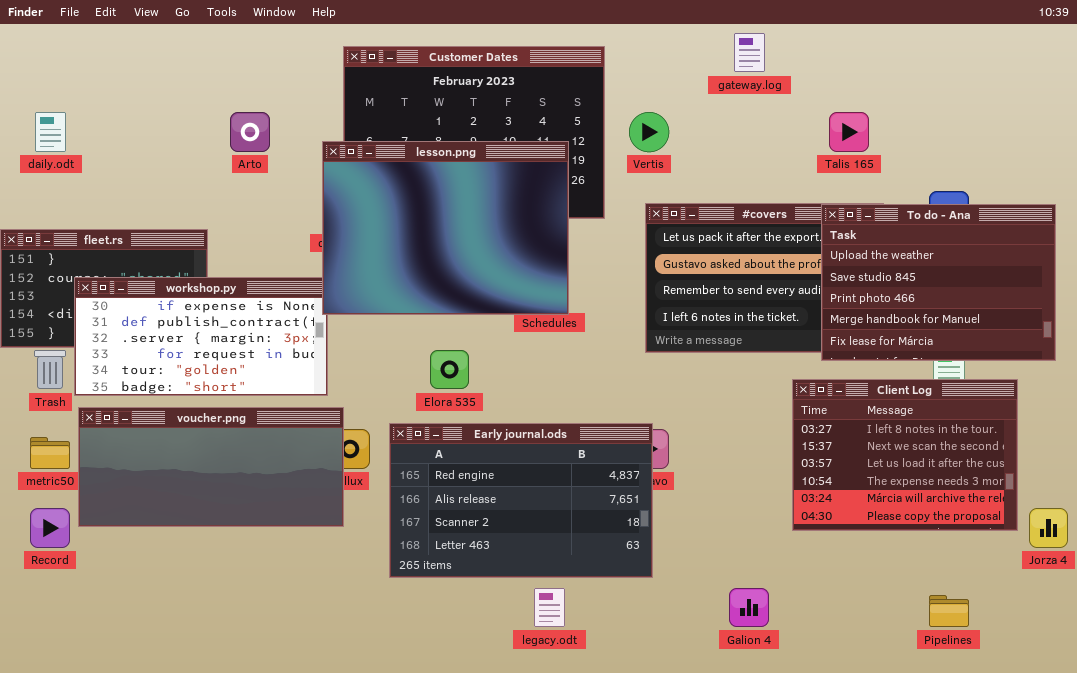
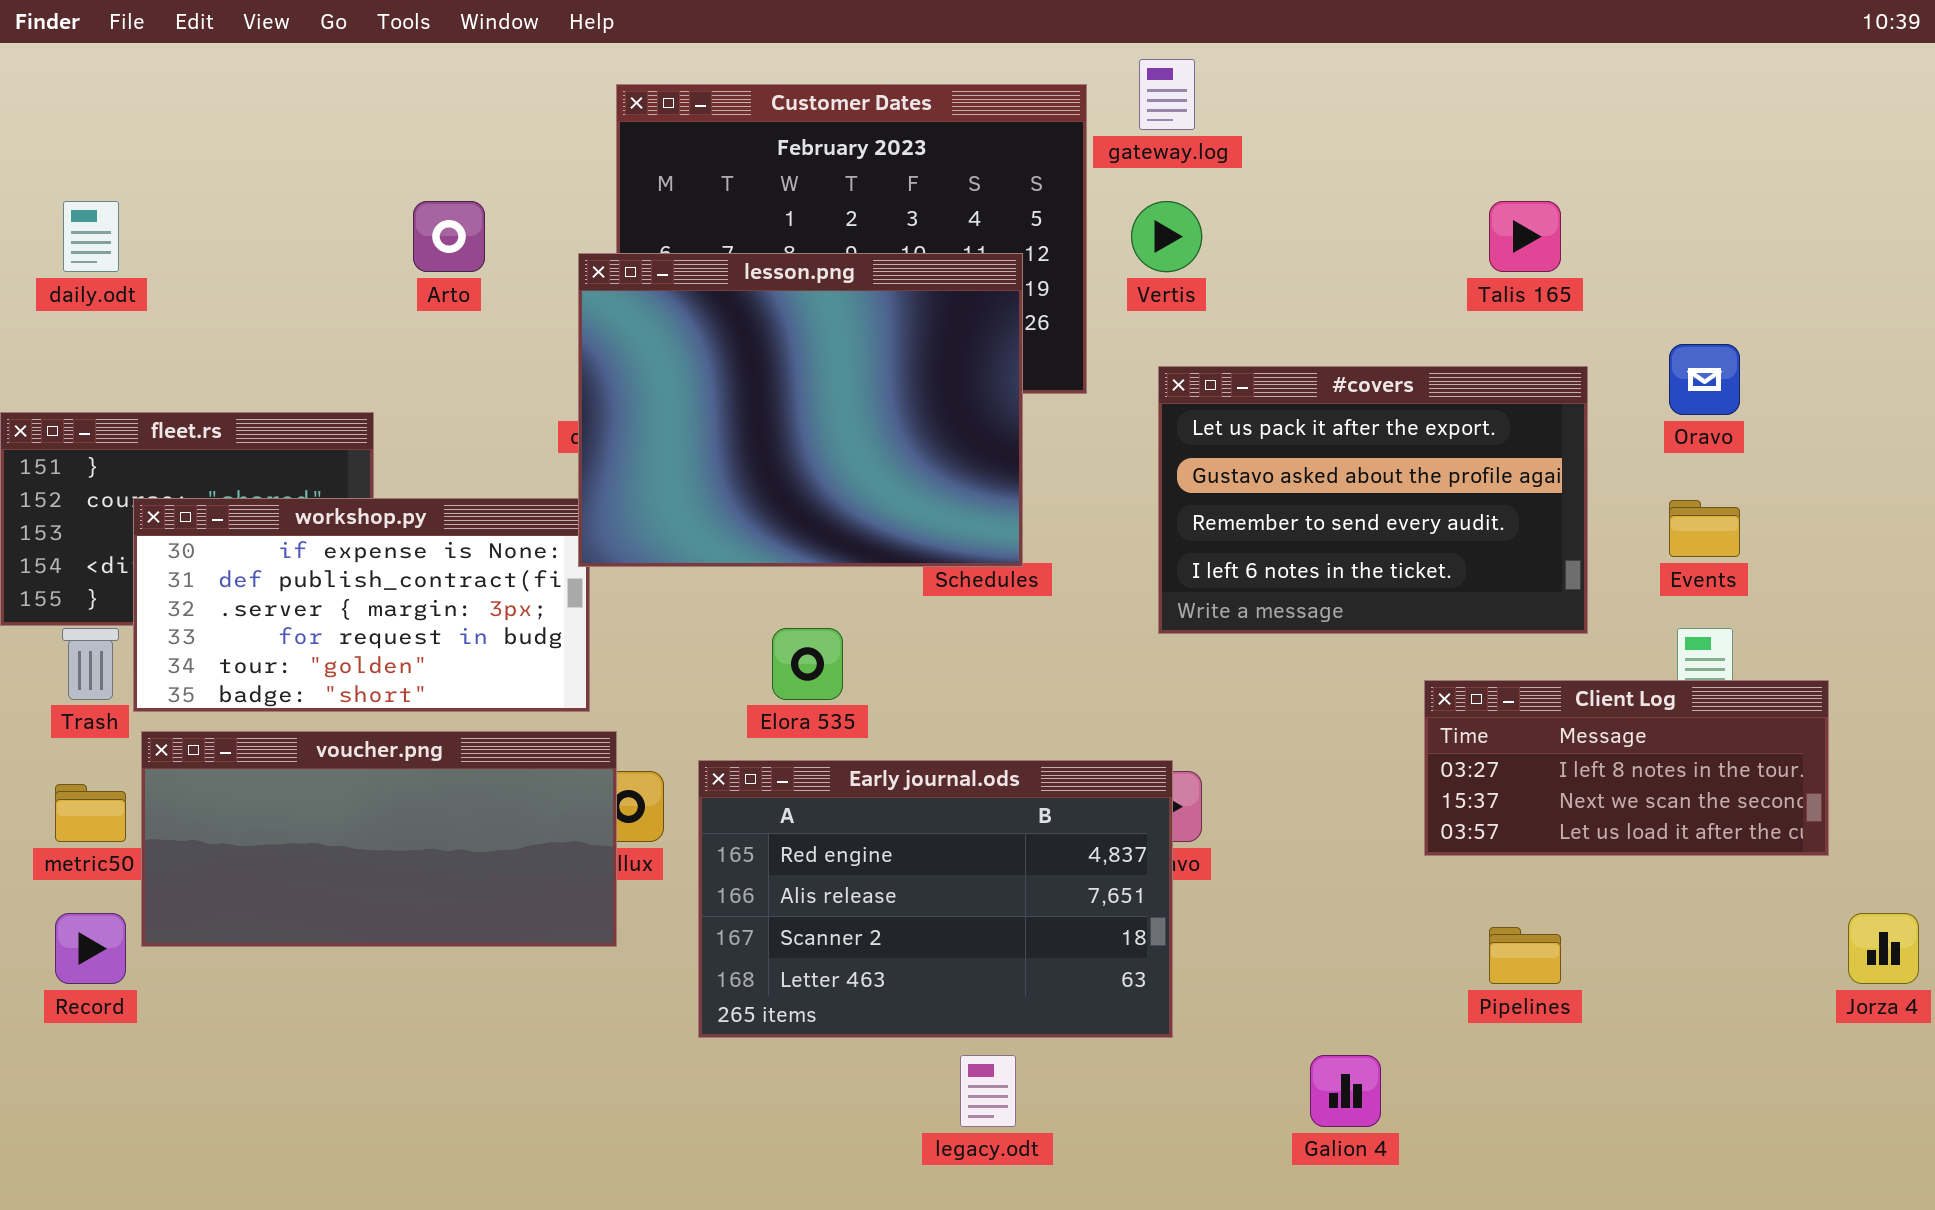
gateway.log: [734,33,765,72] -> [1139,59,1195,130], moved
To do - Ana: [821,204,1056,361] -> none, closed
Client Log: [792,379,1018,531] -> [1424,680,1829,856], resized
Pipelines: [929,595,969,627] -> [1489,927,1561,984], moved

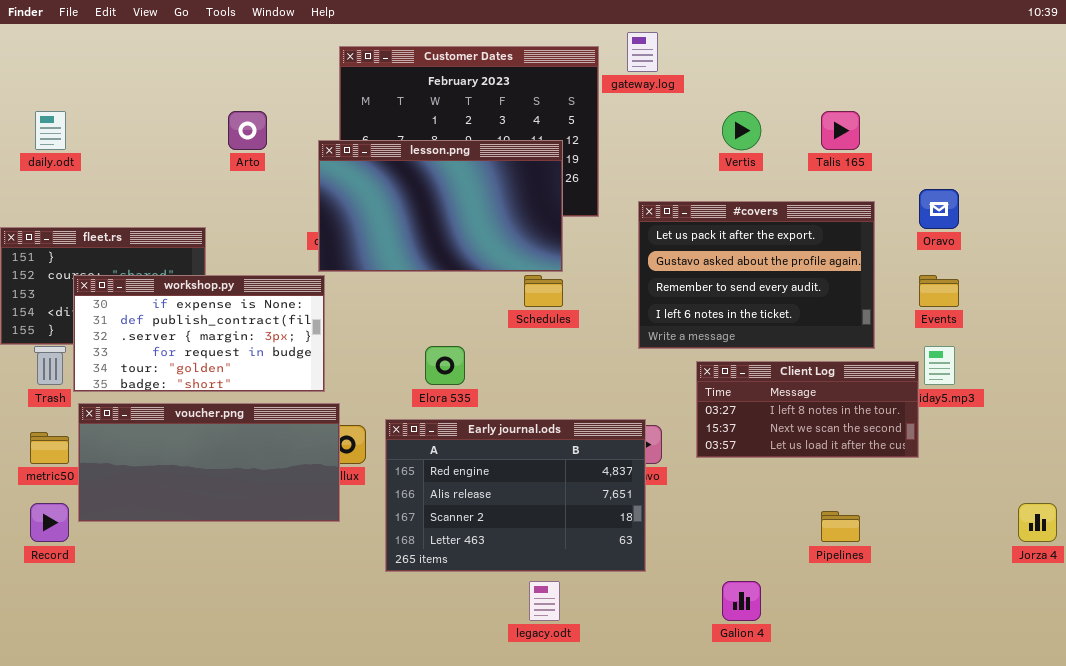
Vertis: [1131,201,1202,272] -> [722,111,761,150], moved
lesson.png: [578,253,1023,567] -> [318,140,563,272], resized
Client Log: [1424,680,1829,856] -> [696,361,919,458], moved

